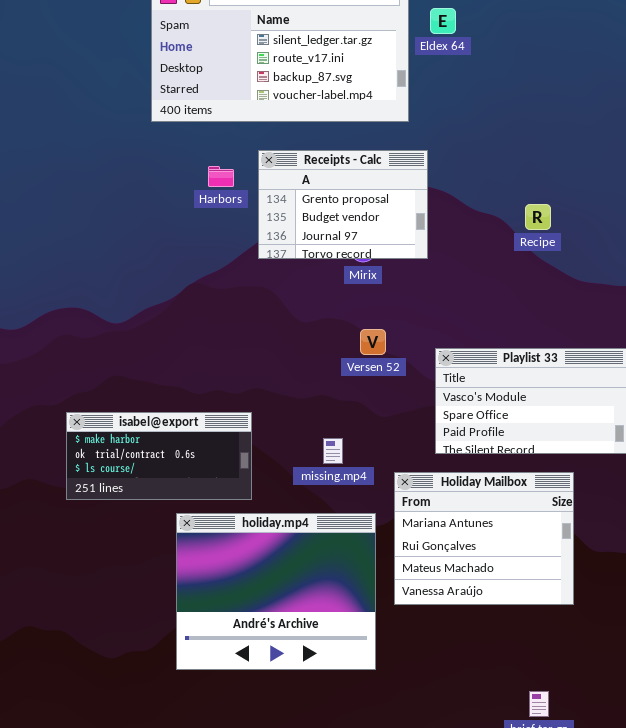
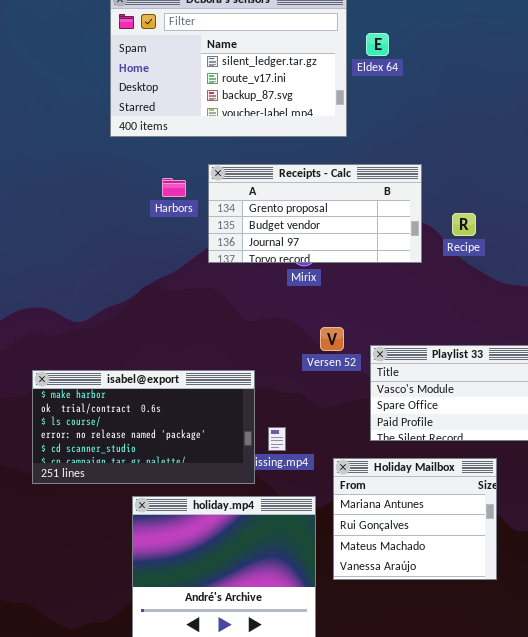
Receipts - Calc: [258,150,428,259] -> [208,164,422,263], resized
Versen 52: [360,329,386,355] -> [320,327,344,351], moved
isabel@export: [66,412,252,500] -> [32,370,255,484], resized

